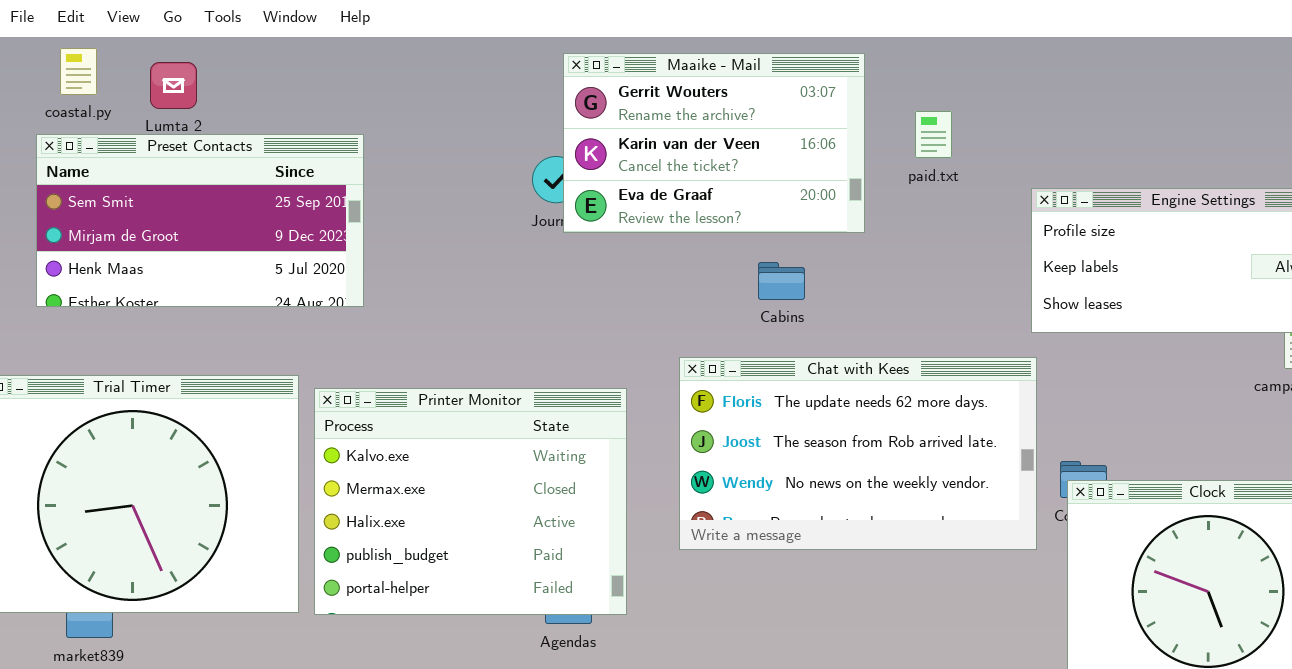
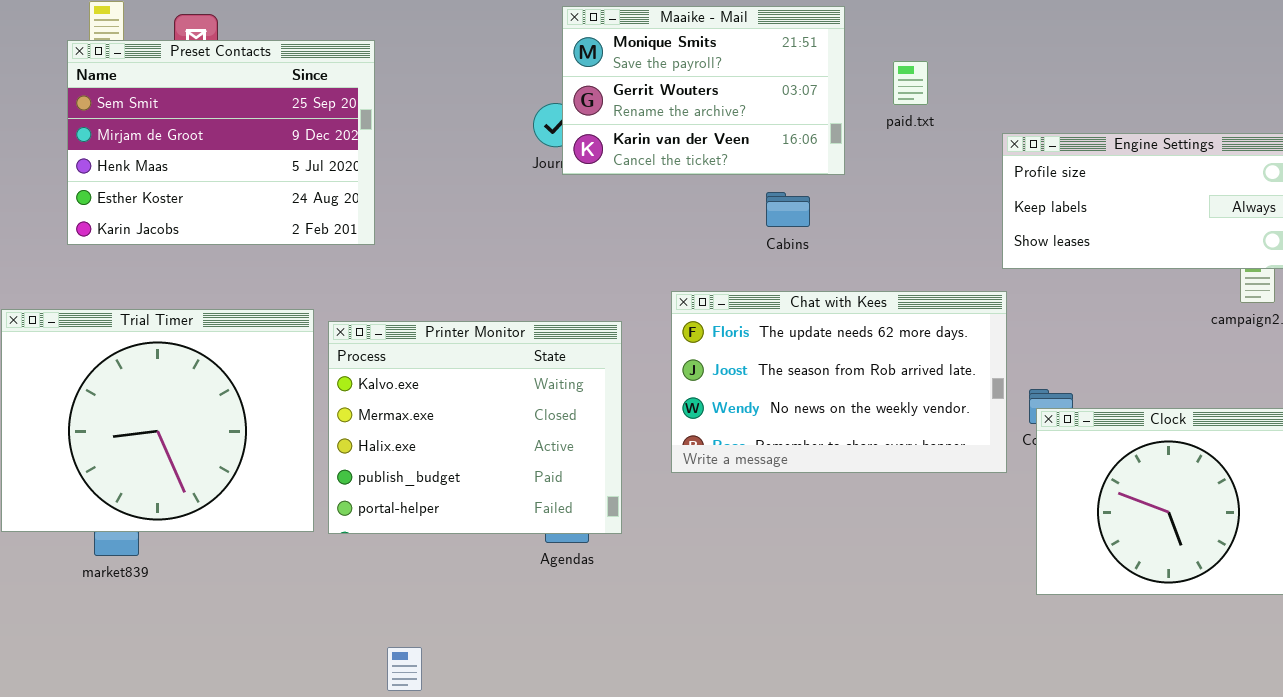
Maaike - Mail: [563,53,865,233] -> [562,6,845,175], scrolled up 1 row
Preset Contacts: [36,134,364,307] -> [67,40,375,245], resized
Cabins: [758,262,805,300] -> [766,192,810,227], moved

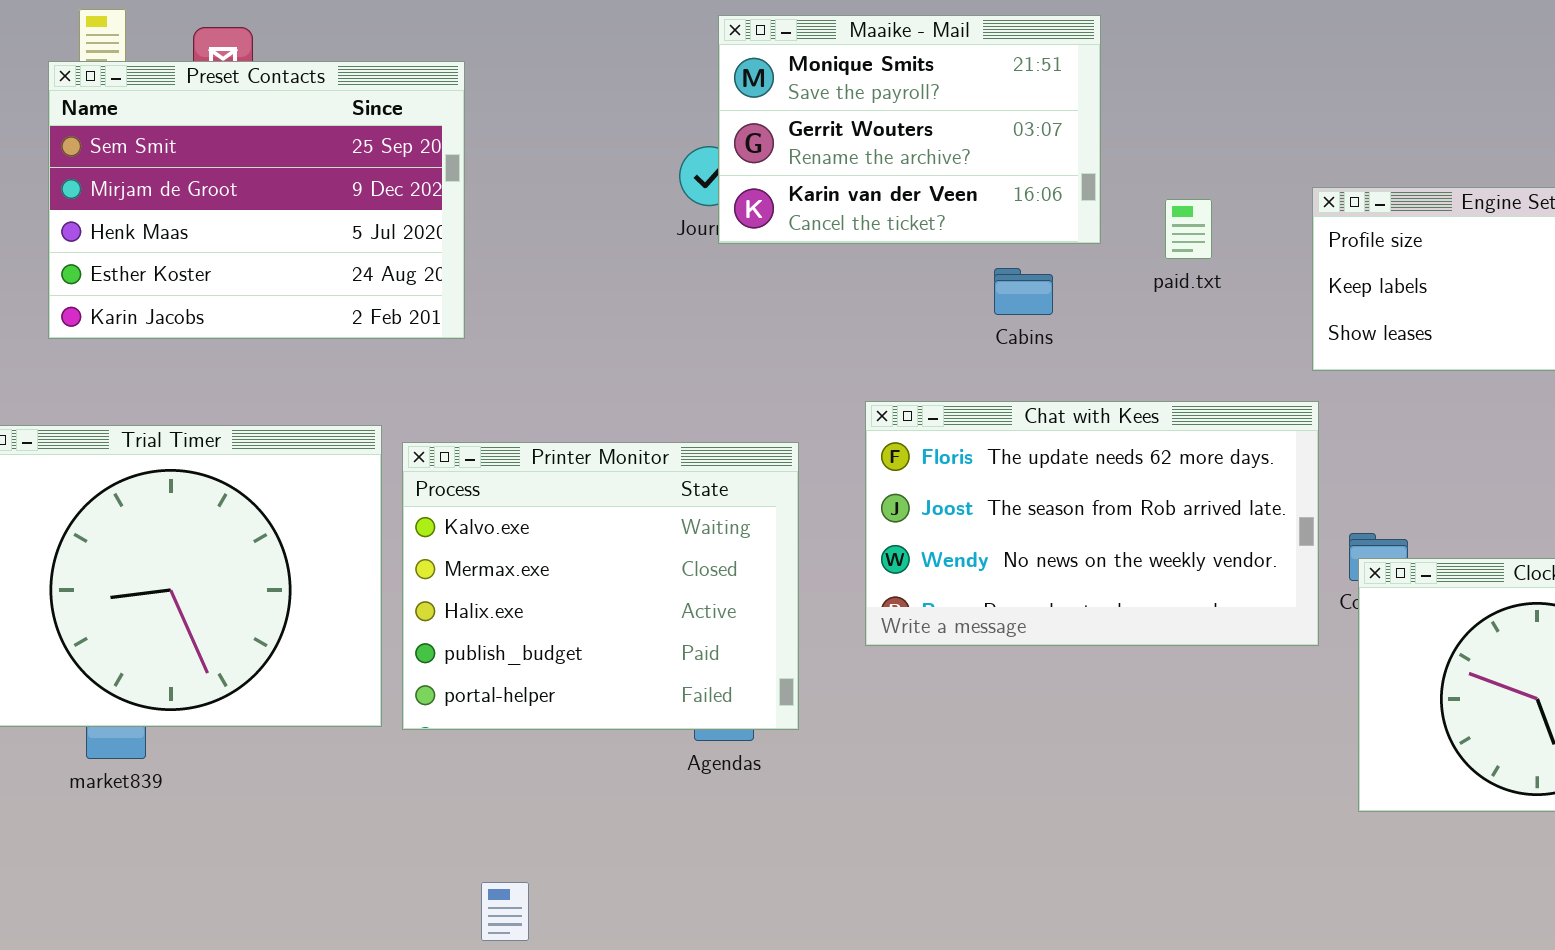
paid.txt: [893,61,928,105] -> [1165,199,1212,259], moved

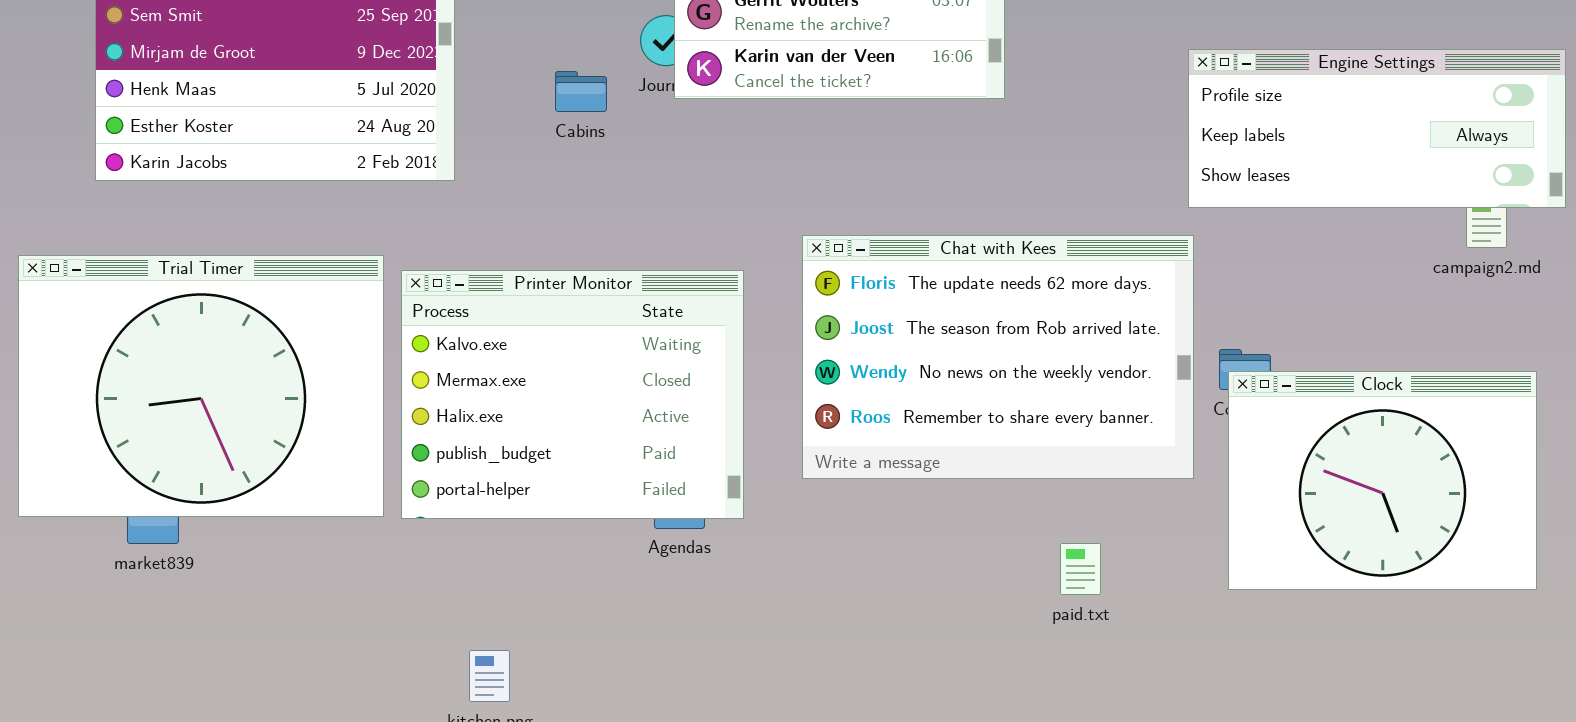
paid.txt: [1165,199,1212,259] -> [1060,543,1101,595], moved
Cabins: [994,268,1053,315] -> [555,71,607,112], moved
Chat with Kees: [865,401,1319,646] -> [802,235,1194,479], resized

